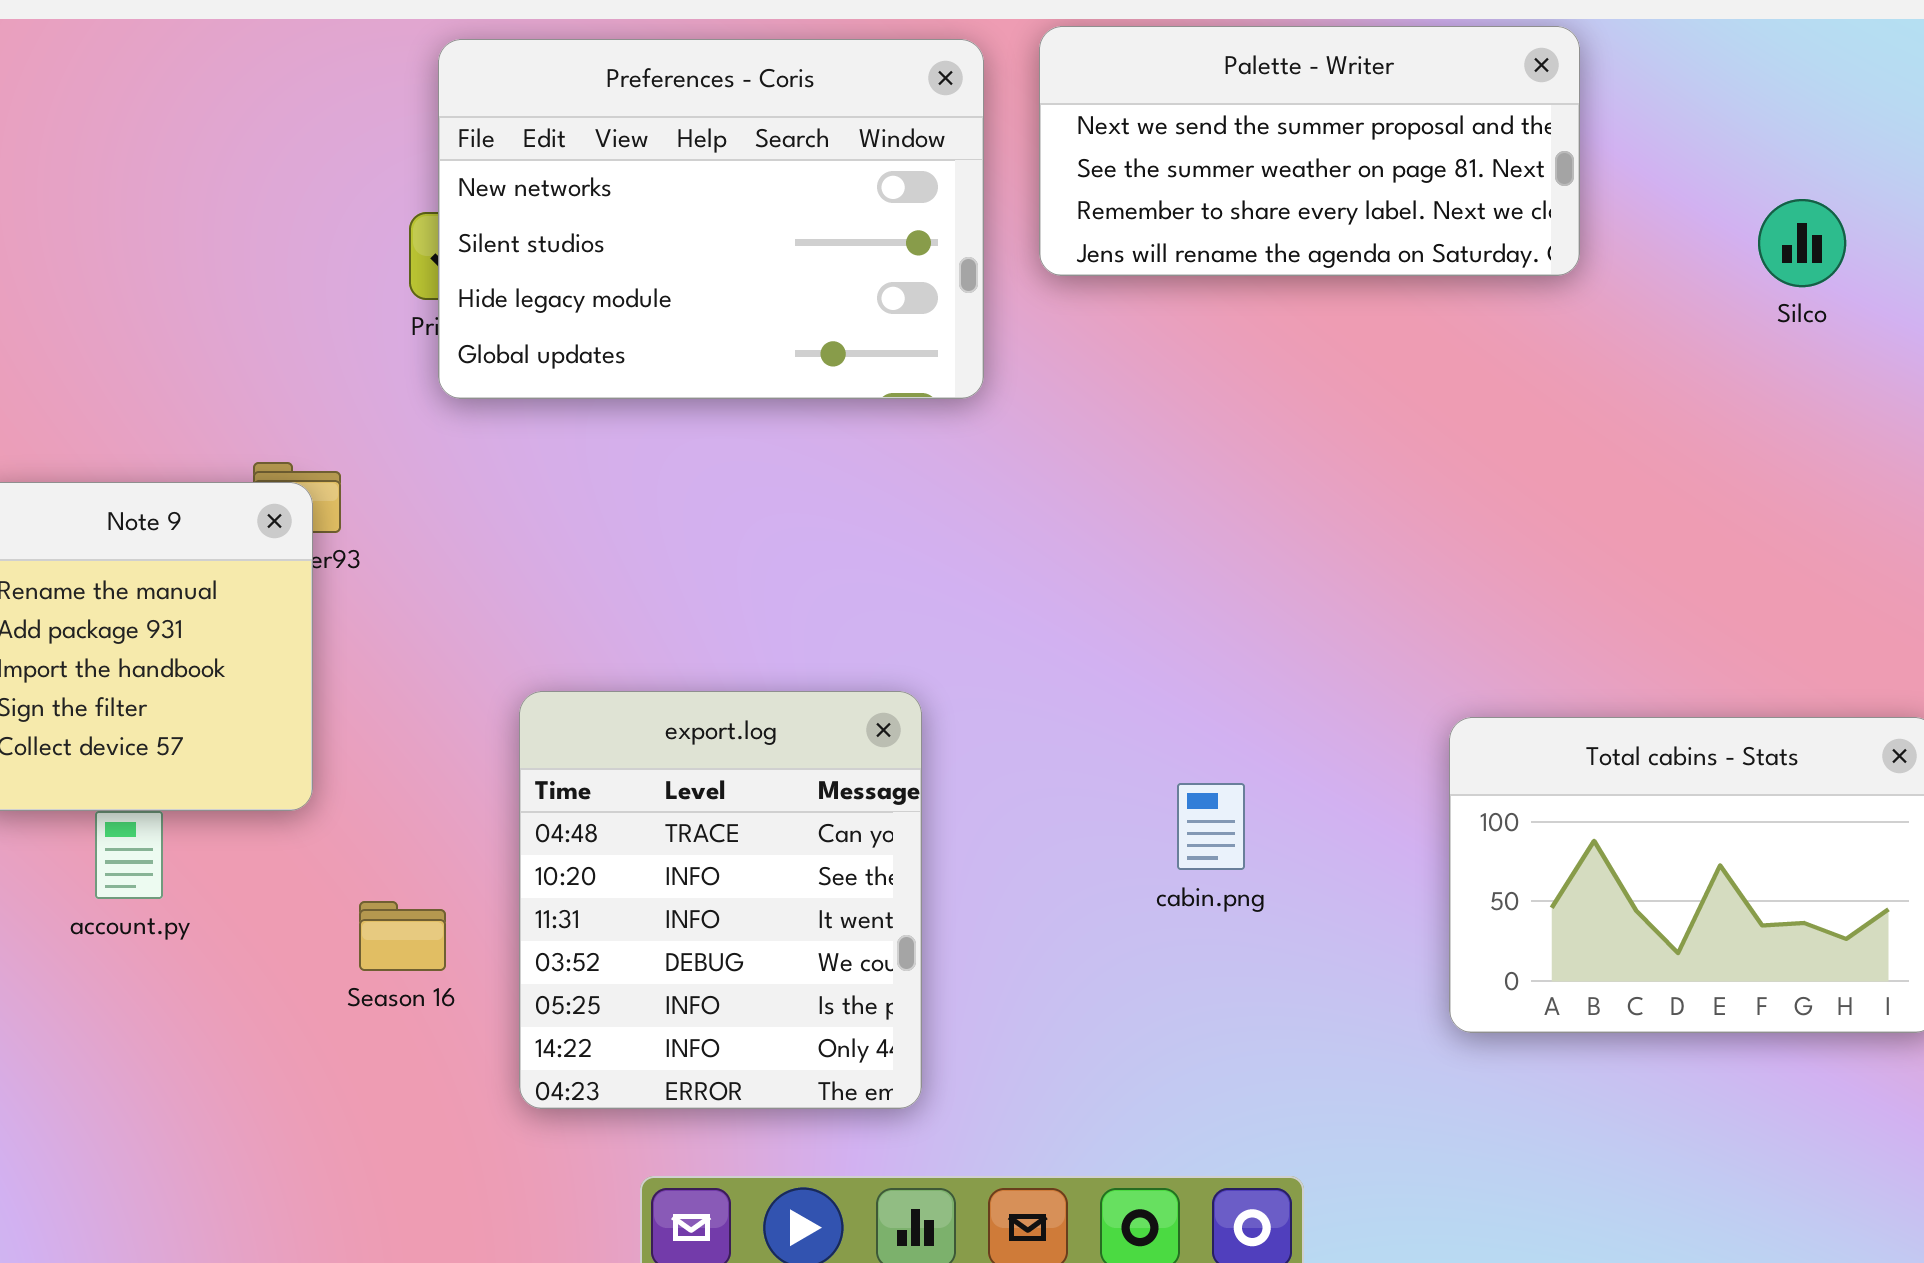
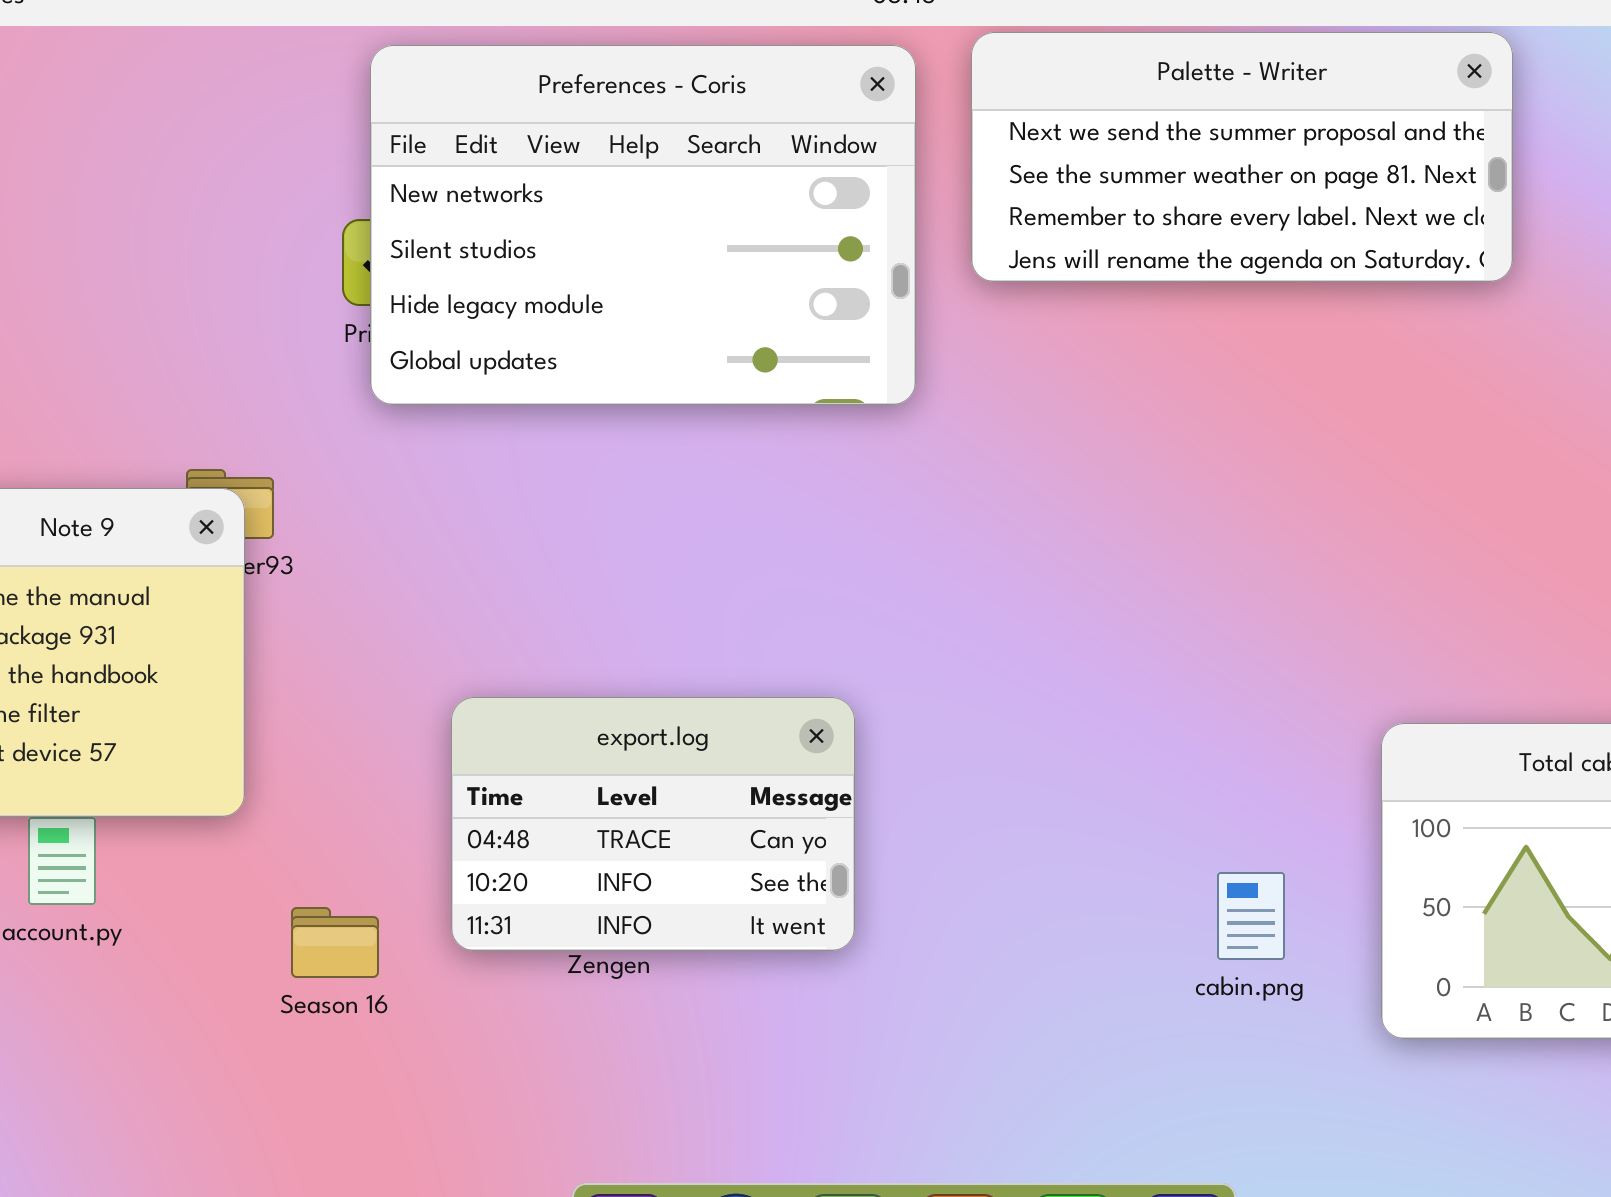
export.log: [519,691,922,1109] -> [451,697,855,951], resized
cabin.png: [1177,783,1245,870] -> [1217,872,1285,960], moved

